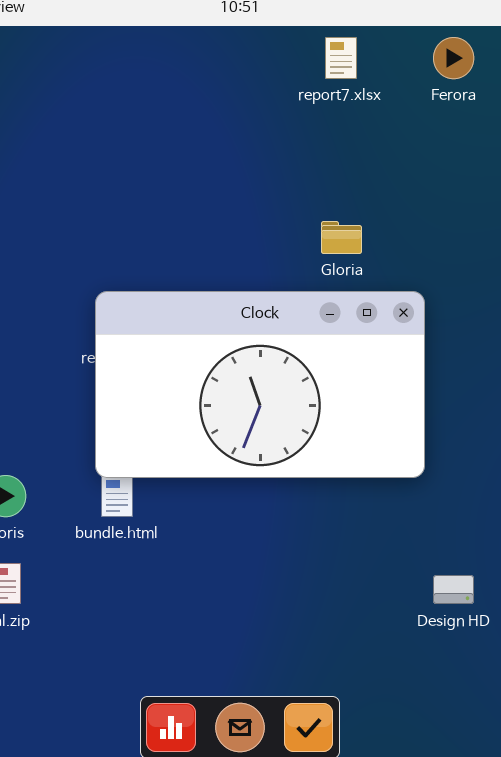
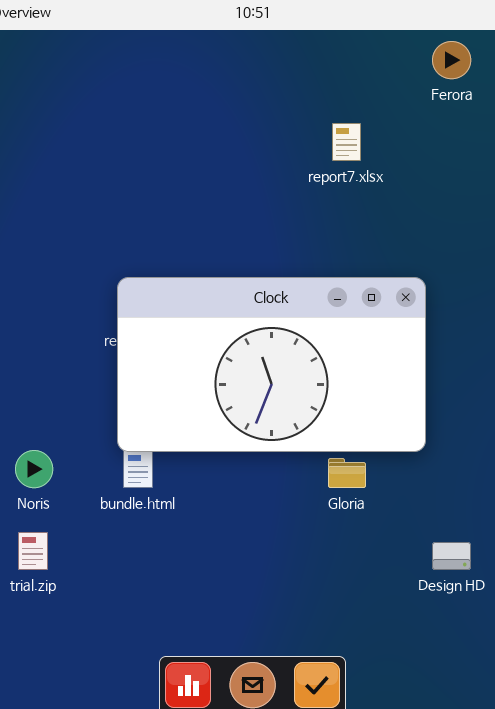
report7.xlsx: [325,37,357,79] -> [332,123,361,161], moved
Gloria: [321,221,362,254] -> [328,458,366,488], moved

